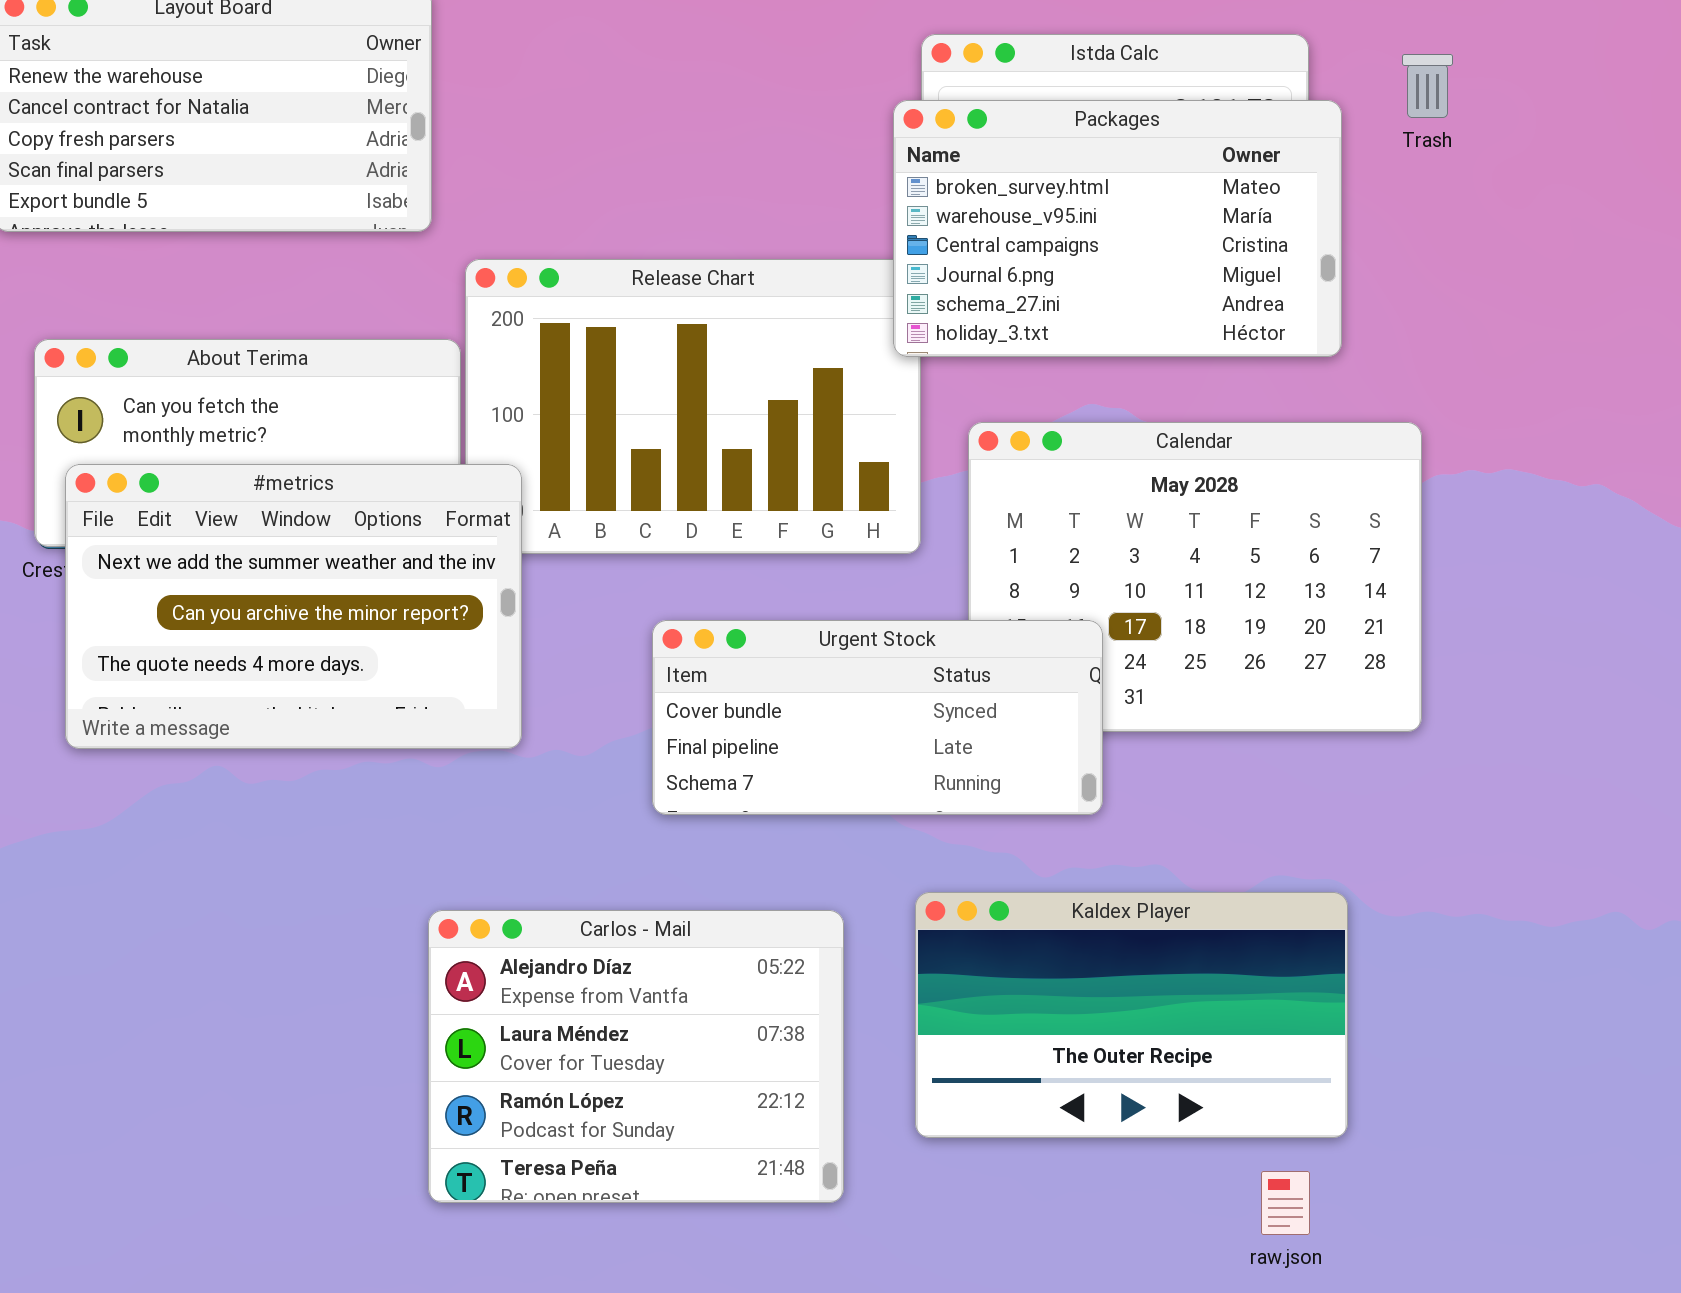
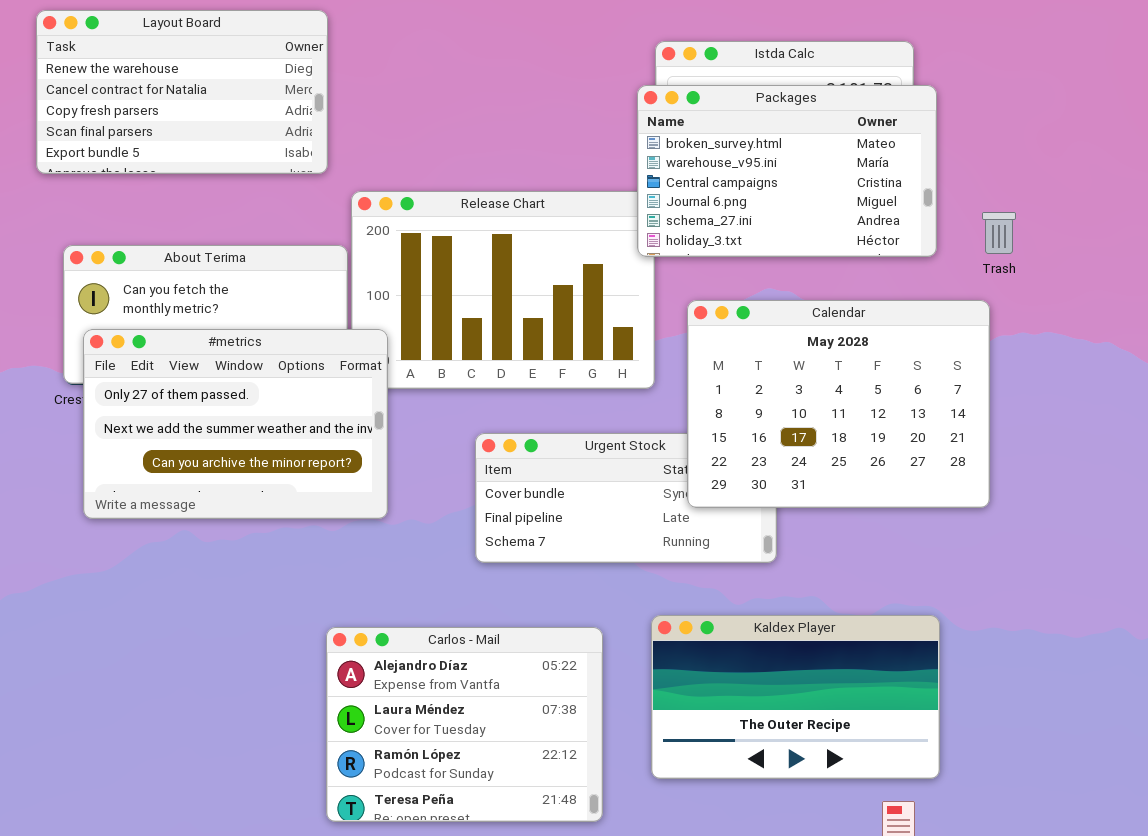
Trash: [1402,54,1453,118] -> [982,212,1016,254], moved
Calendar: [968,422,1422,732] -> [687,300,990,508], raised
#metrics: [65,464,522,749] -> [83,329,388,519], scrolled up 1 row

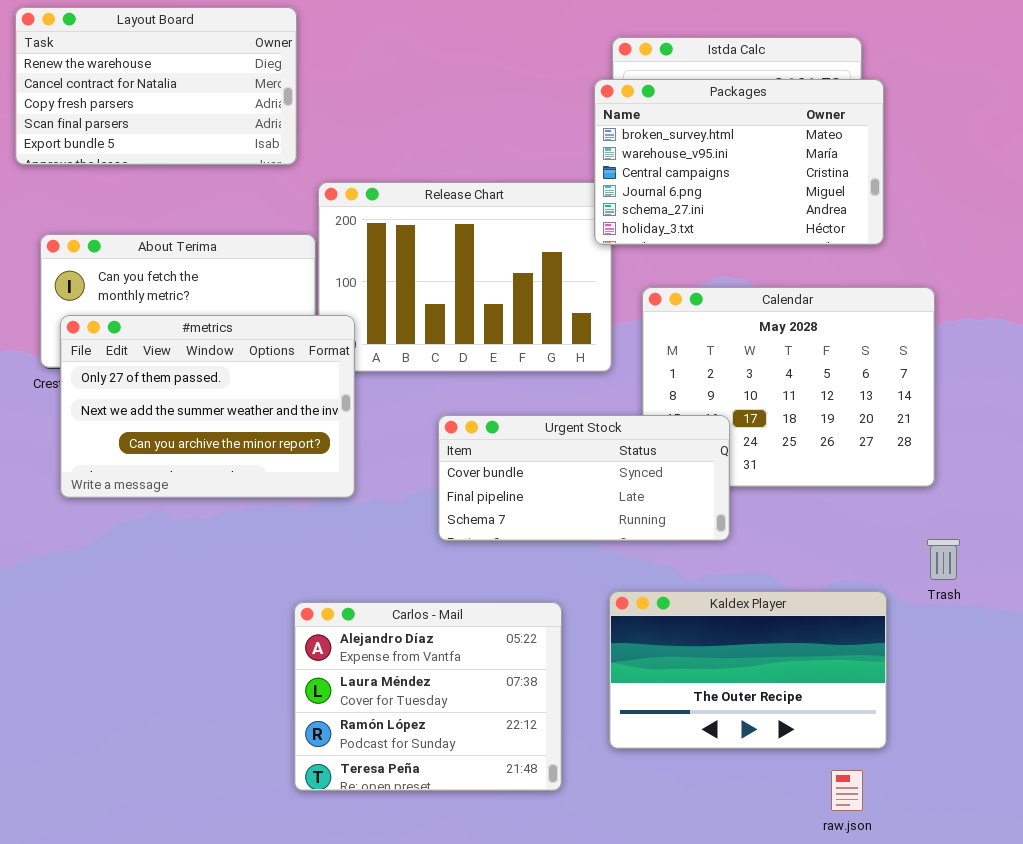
Trash: [982,212,1016,254] -> [927,539,960,580], moved
Urgent Stock: [475,433,777,563] -> [438,415,730,541], raised

